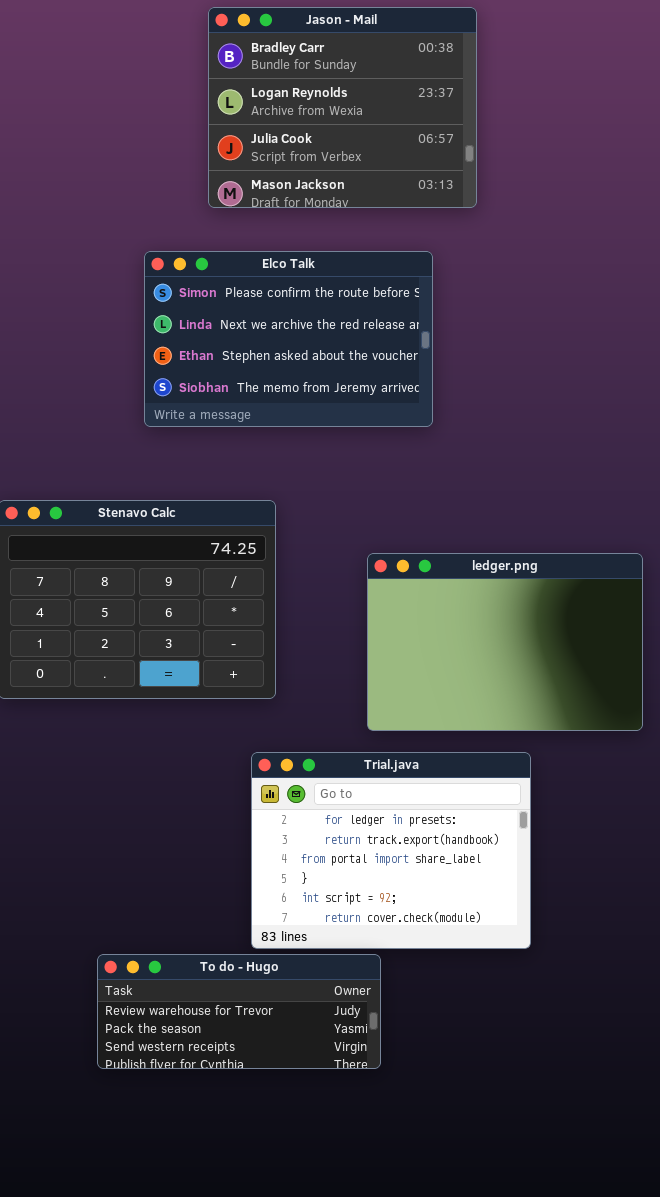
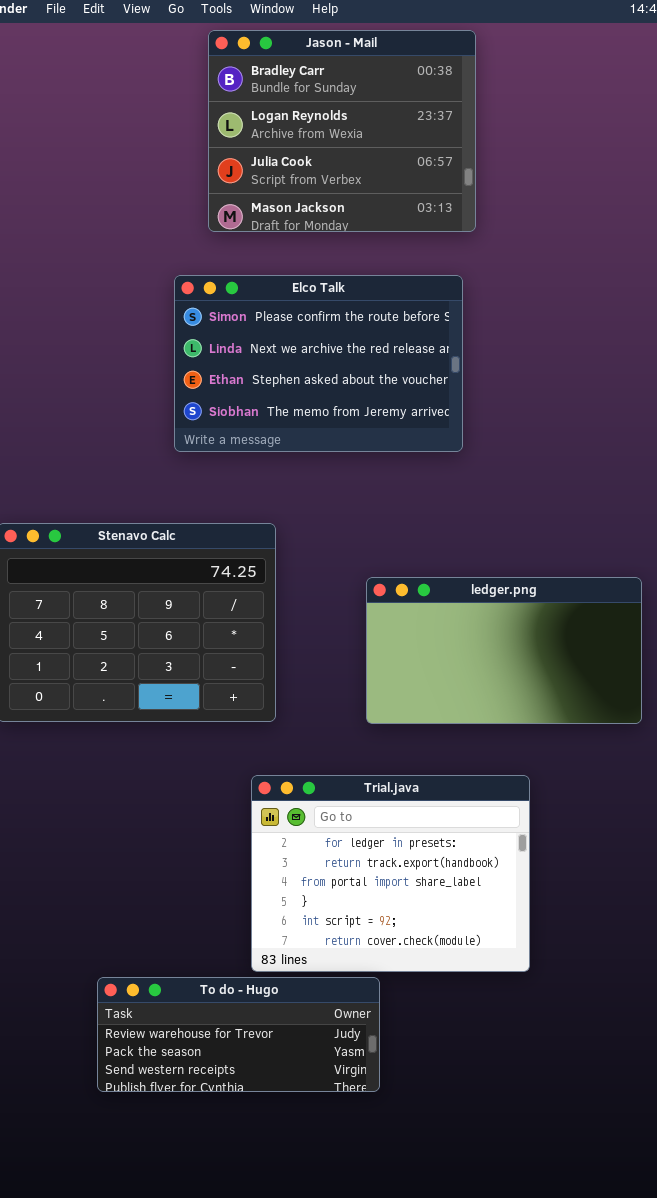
Elco Talk: [144,251,433,427] -> [174,275,463,452], moved
ledger.png: [367,553,643,731] -> [366,577,642,724], resized

